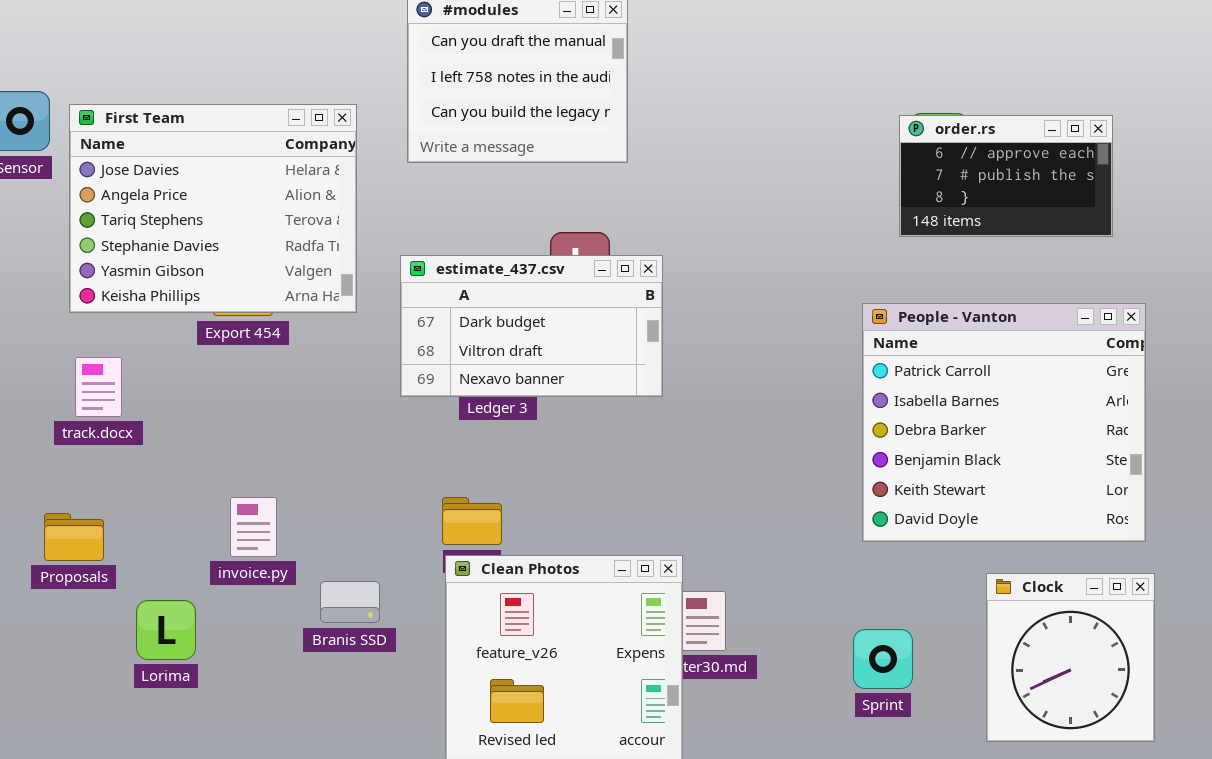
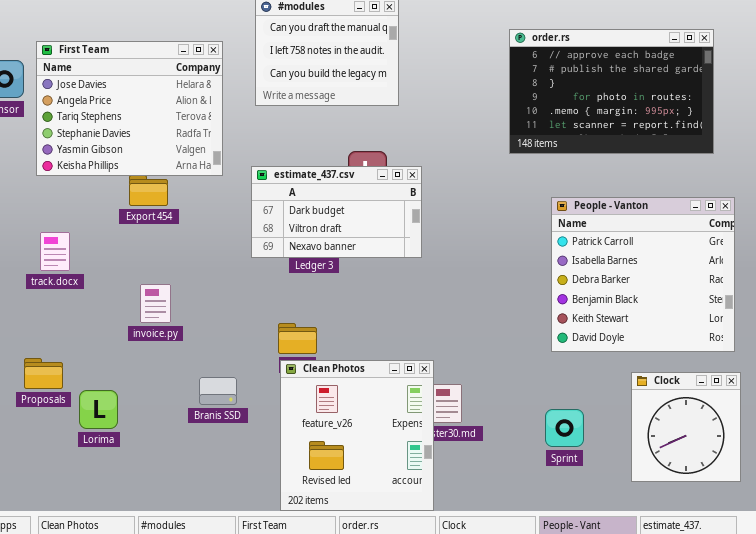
First Team: [69,104,357,313] -> [36,41,223,176], moved
order.rs: [899,115,1113,237] -> [509,29,714,154], resized
invoice.py: [230,497,277,557] -> [140,284,171,323], moved
Proposals: [44,513,104,561] -> [24,358,63,389], moved

